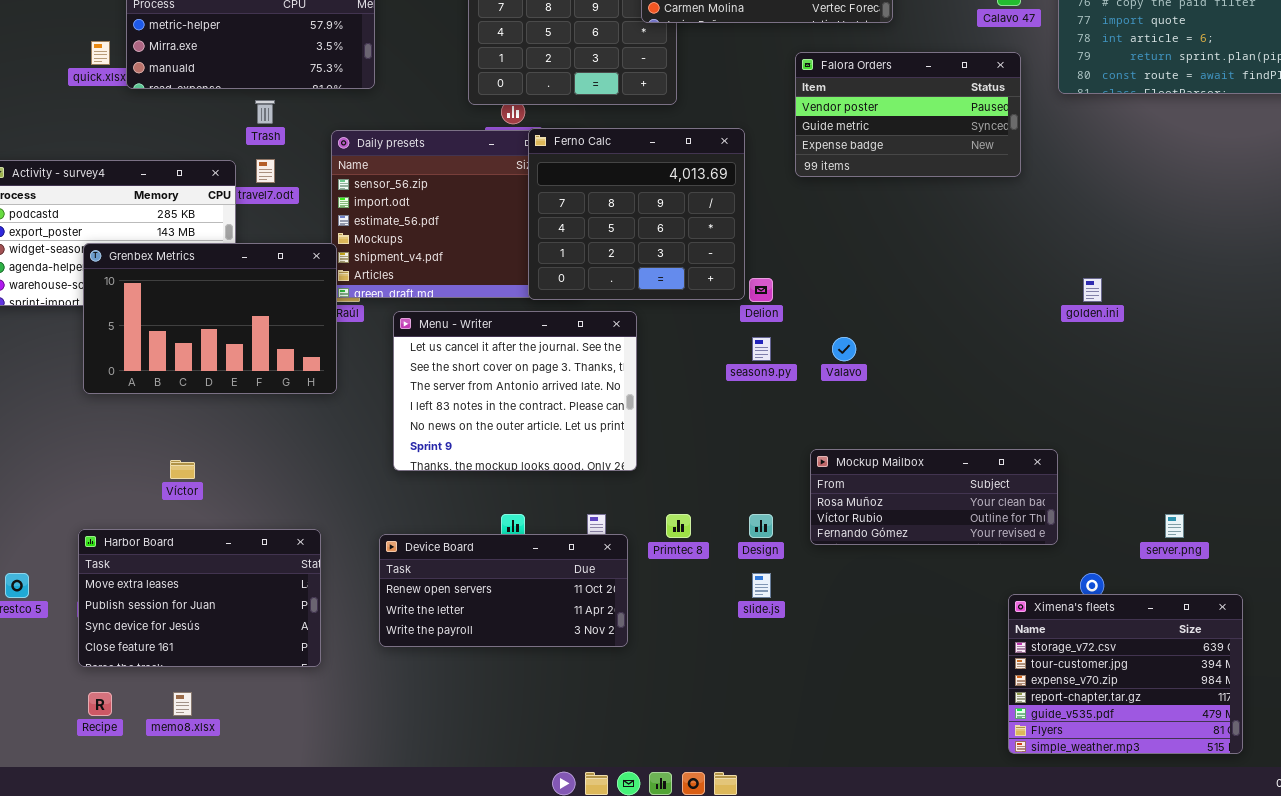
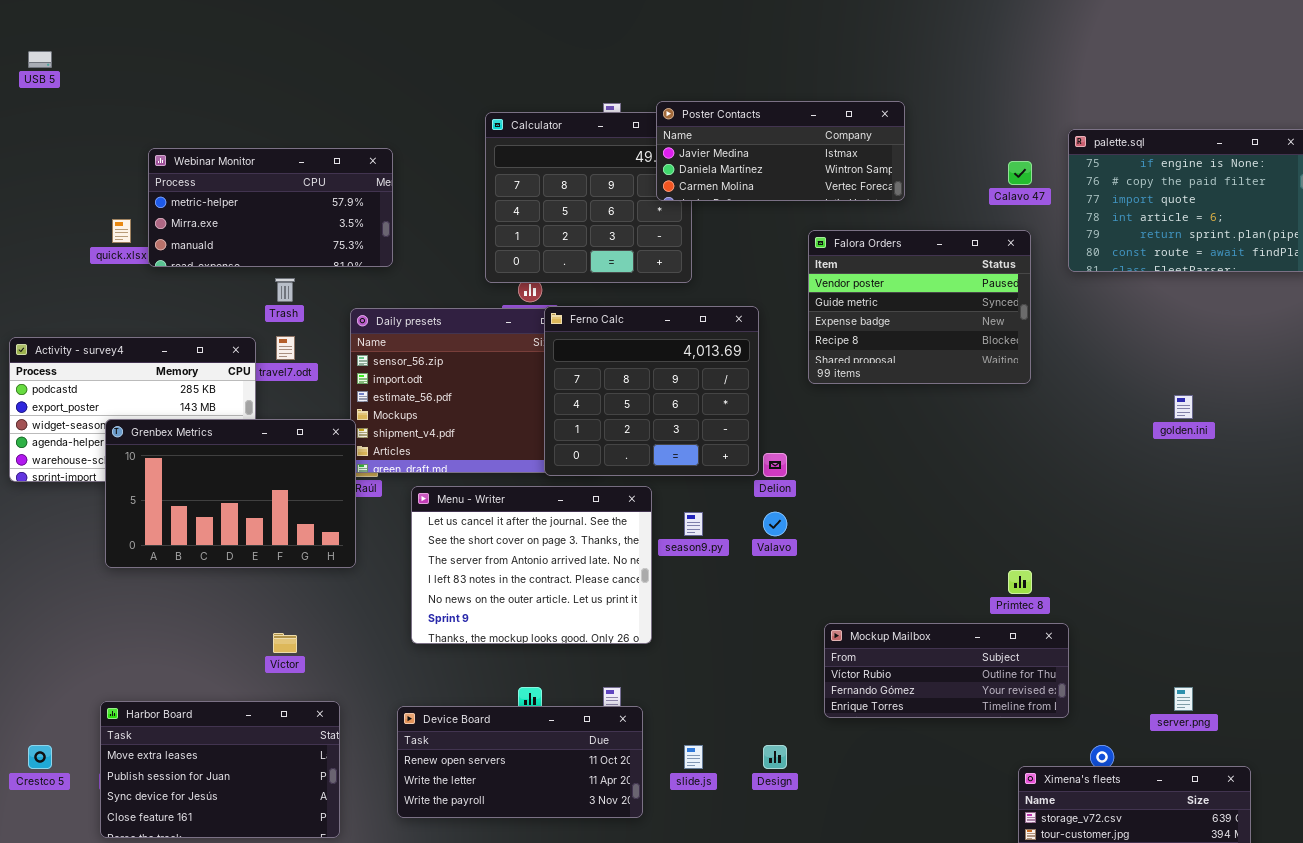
Falora Orders: [795,52,1021,177] -> [808,230,1031,384], resized
golden.ini: [1083,278,1102,302] -> [1174,395,1193,419], moved
season9.py: [752,337,771,361] -> [684,512,703,536], moved
Valavo: [832,337,856,361] -> [763,512,787,536], moved
Mockup Mailbox: [810,449,1058,545] -> [824,623,1069,718], scrolled down 1 row
Víctor: [170,460,195,479] -> [273,633,297,653], moved
Primtec 8: [666,514,691,538] -> [1008,570,1032,594], moved
Design: [749,514,773,538] -> [763,745,787,769], moved
slide.js: [752,573,771,598] -> [684,745,703,769], moved

